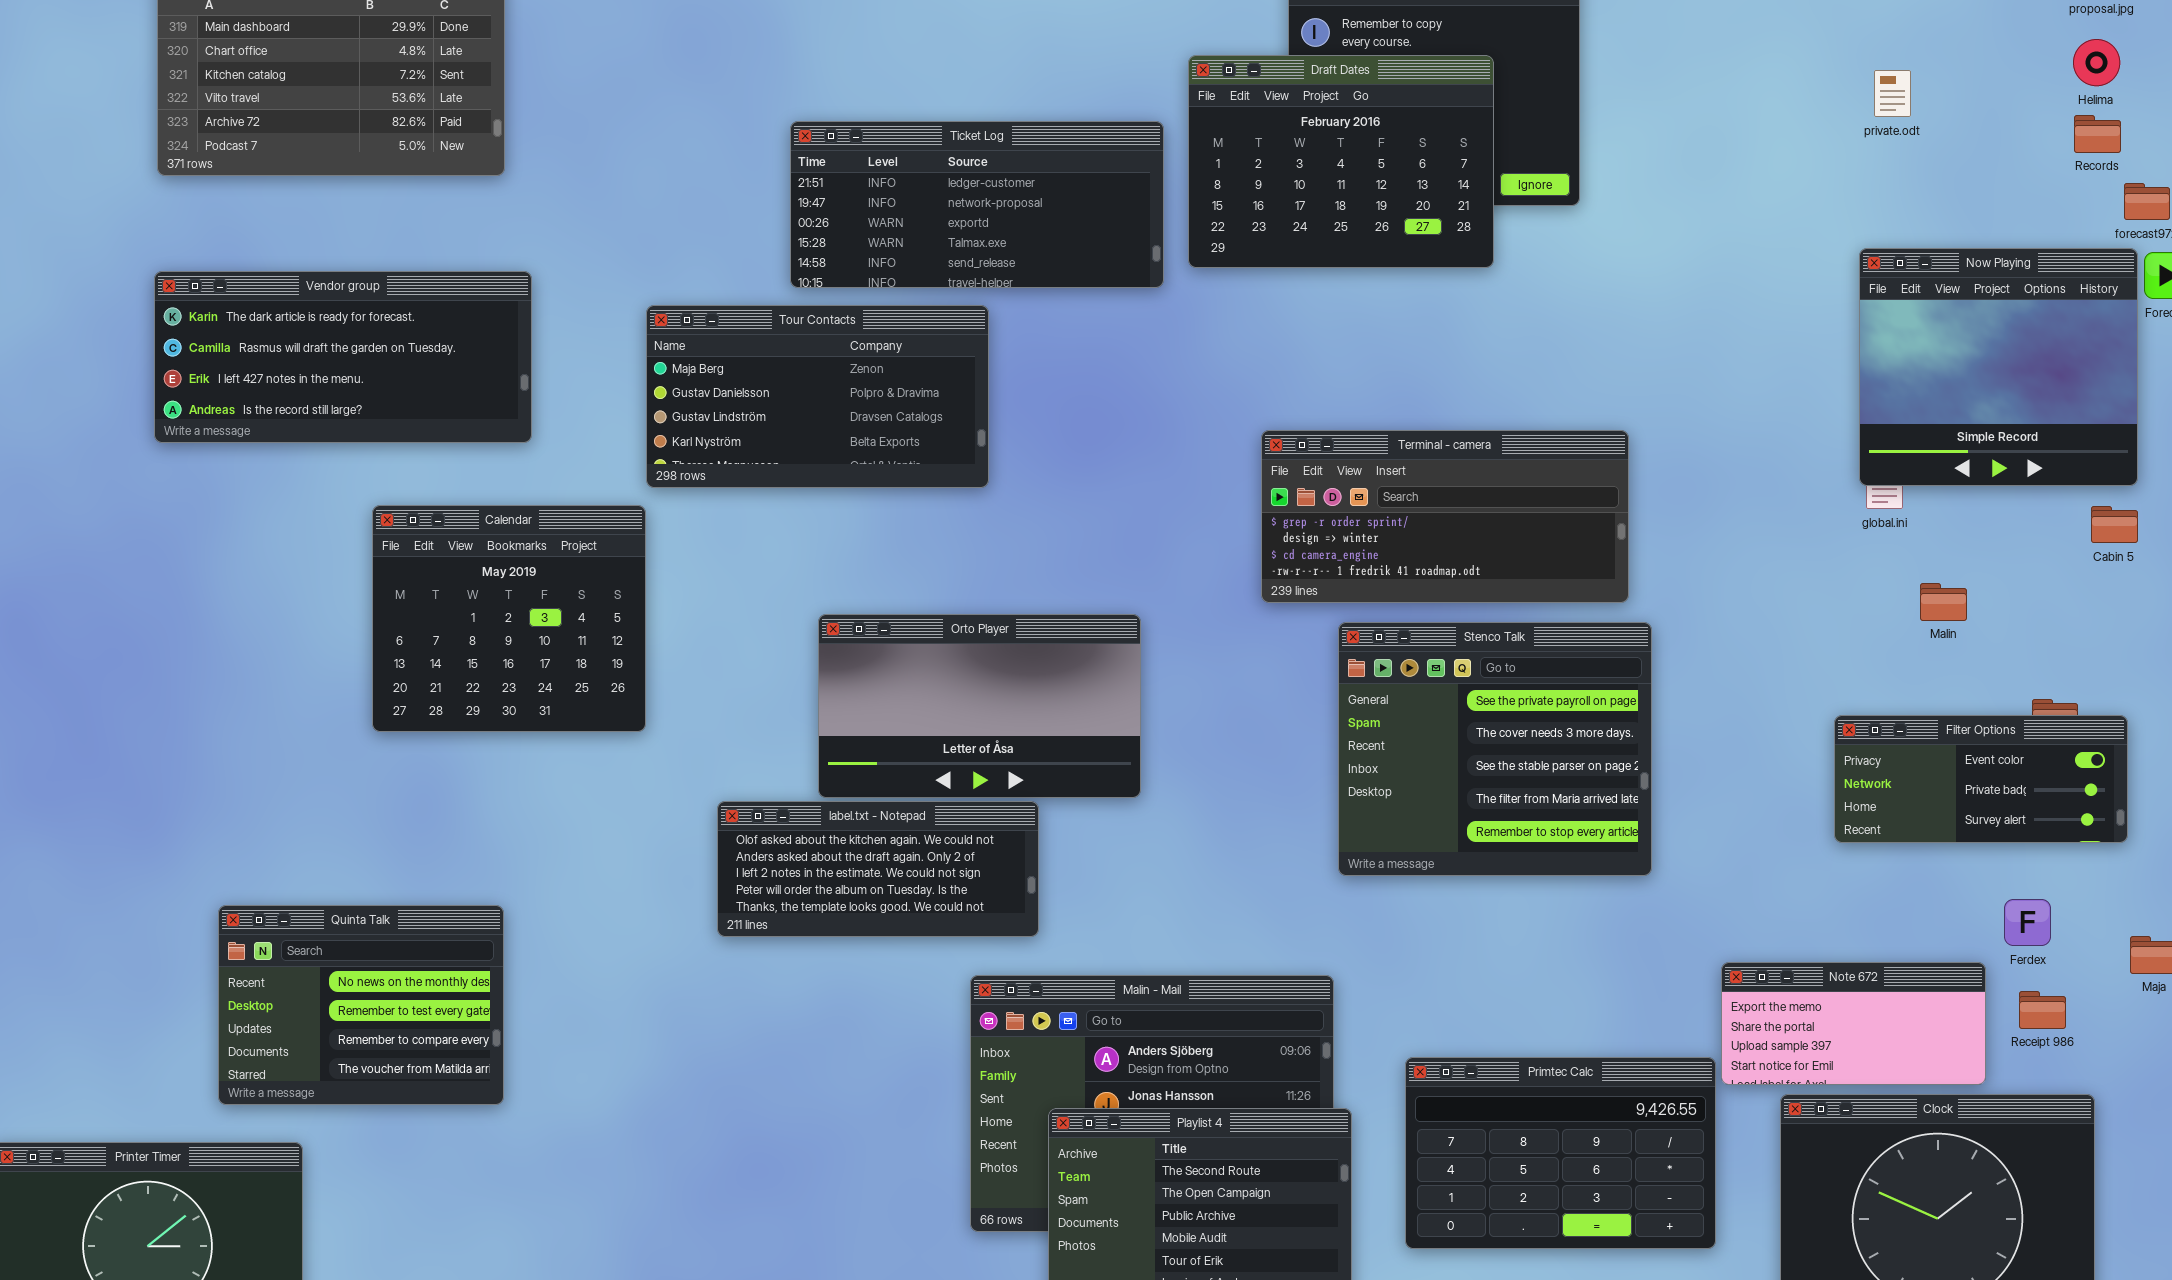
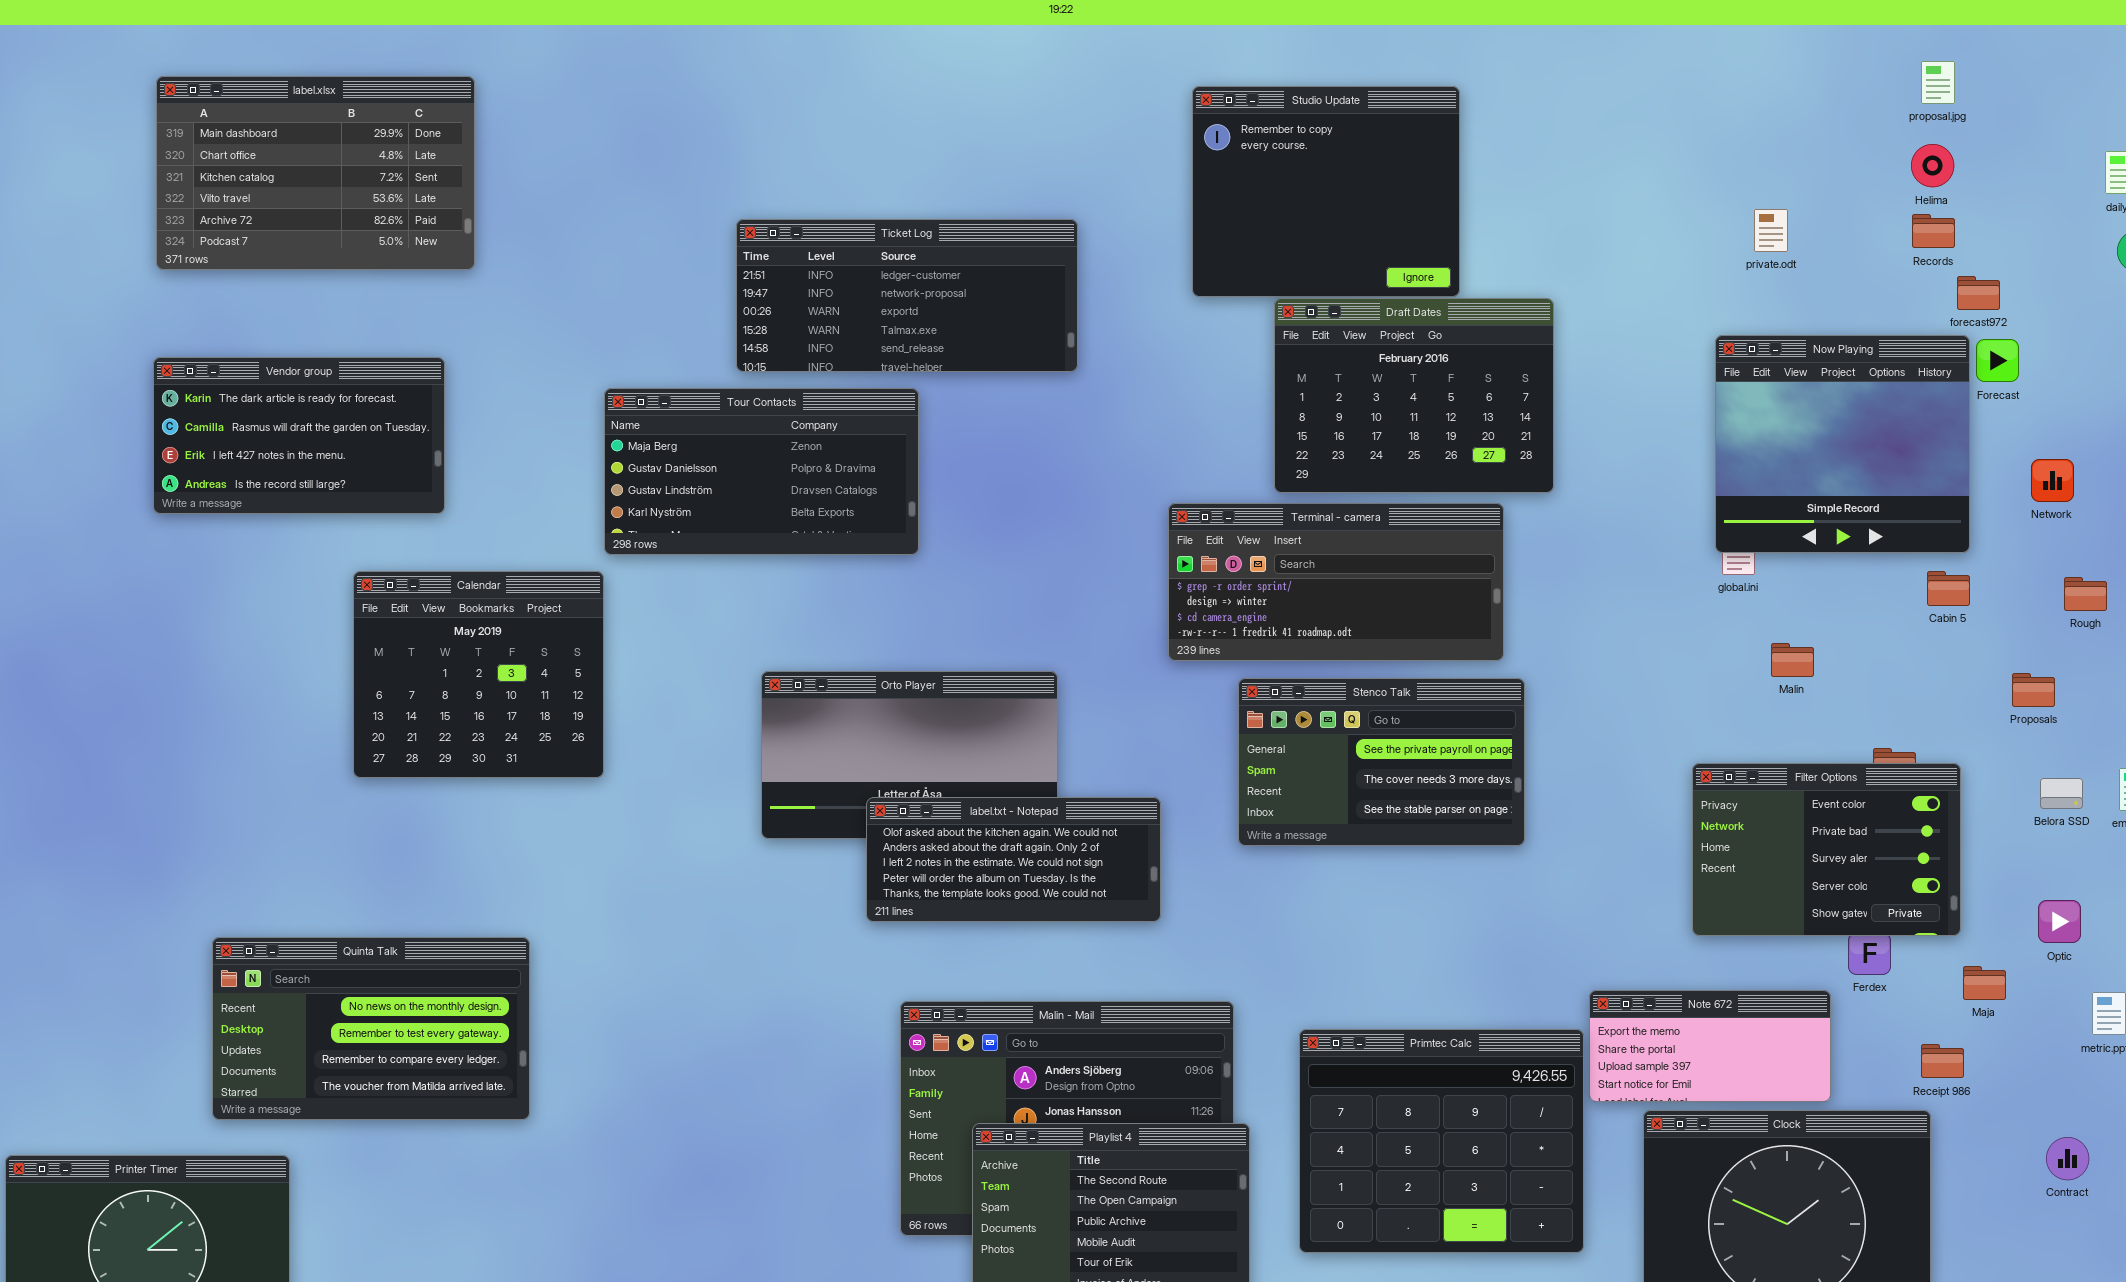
Draft Dates: [1188,55,1494,268] -> [1274,298,1554,493], moved
private.odt: [1874,70,1911,117] -> [1754,209,1788,252], moved
Vendor group: [154,271,532,443] -> [153,357,445,514], resized
Stenco Talk: [1338,622,1652,876] -> [1238,678,1525,846], resized
Filter Options: [1834,715,2128,843] -> [1692,763,1961,936], resized
label.txt - Notepad: [717,801,1039,937] -> [866,797,1161,922], moved
Quinta Talk: [218,905,504,1105] -> [212,937,530,1120], resized
Receipt 986: [2019,991,2066,1029] -> [1921,1044,1964,1078], moved
Primtec Calc: [1405,1057,1716,1249] -> [1299,1029,1584,1253], resized

